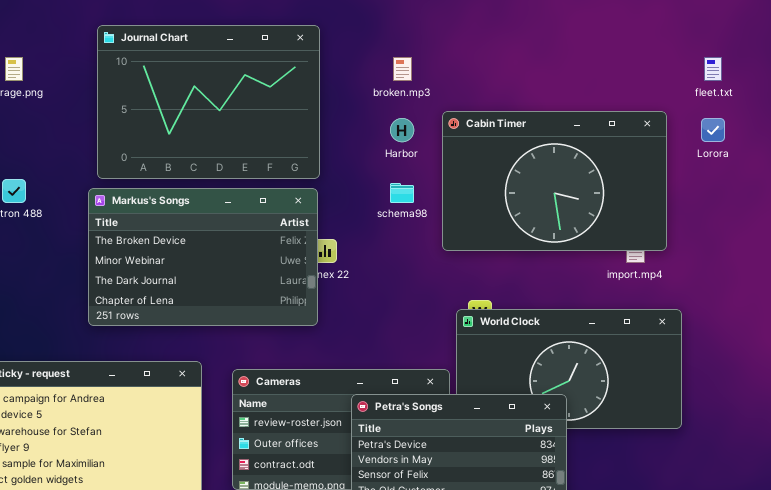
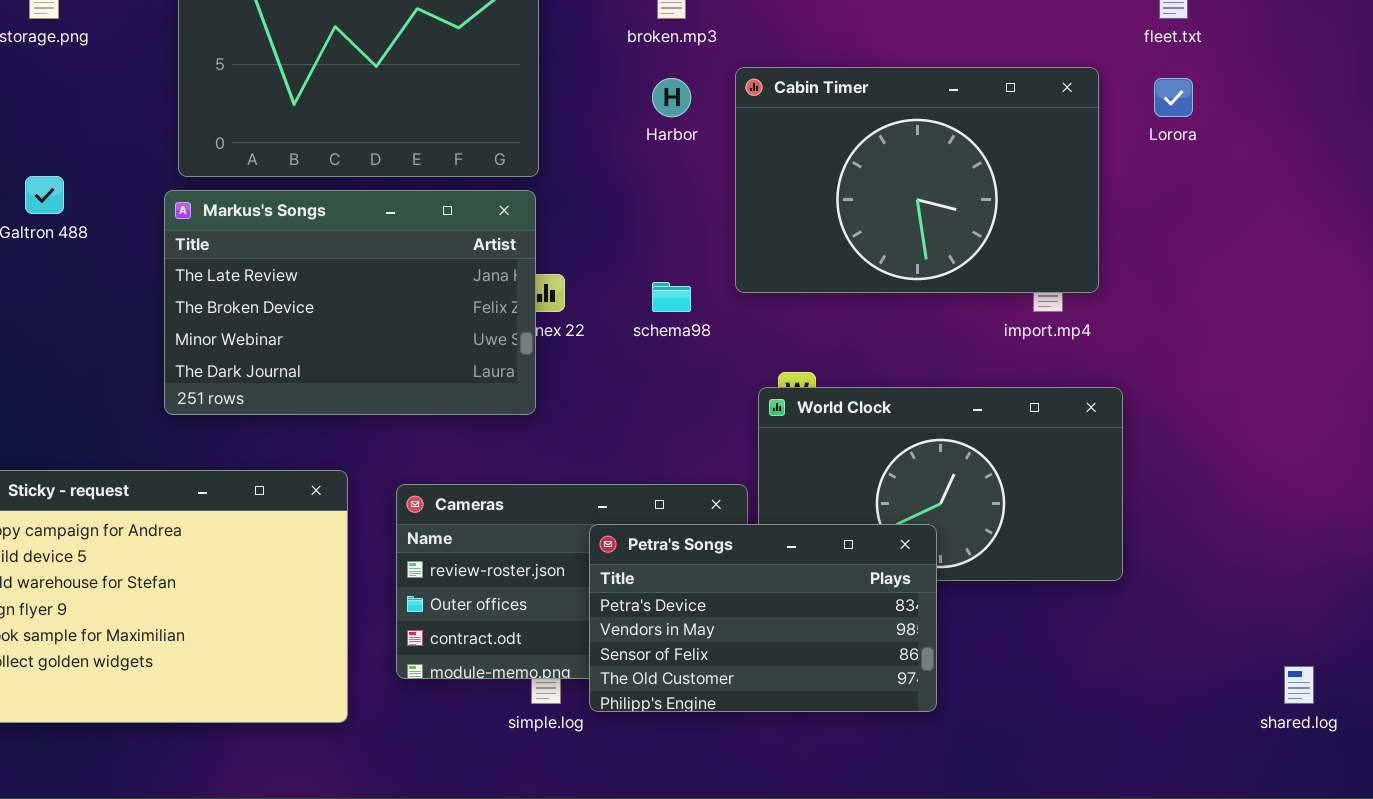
schema98: [390,183,414,203] -> [652,282,691,312], moved
Markus's Songs: [88,188,318,326] -> [164,190,536,415], scrolled up 1 row

